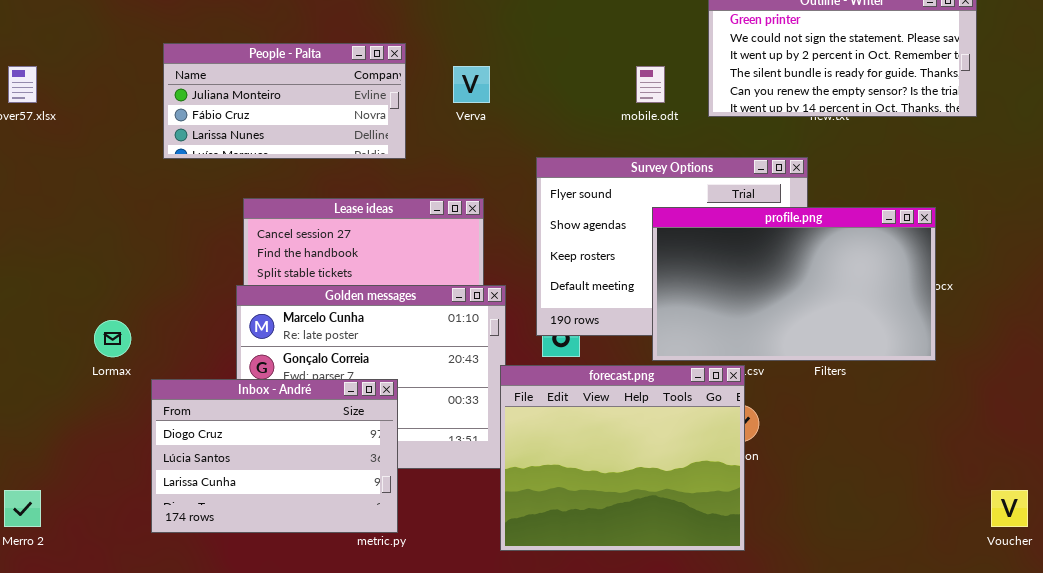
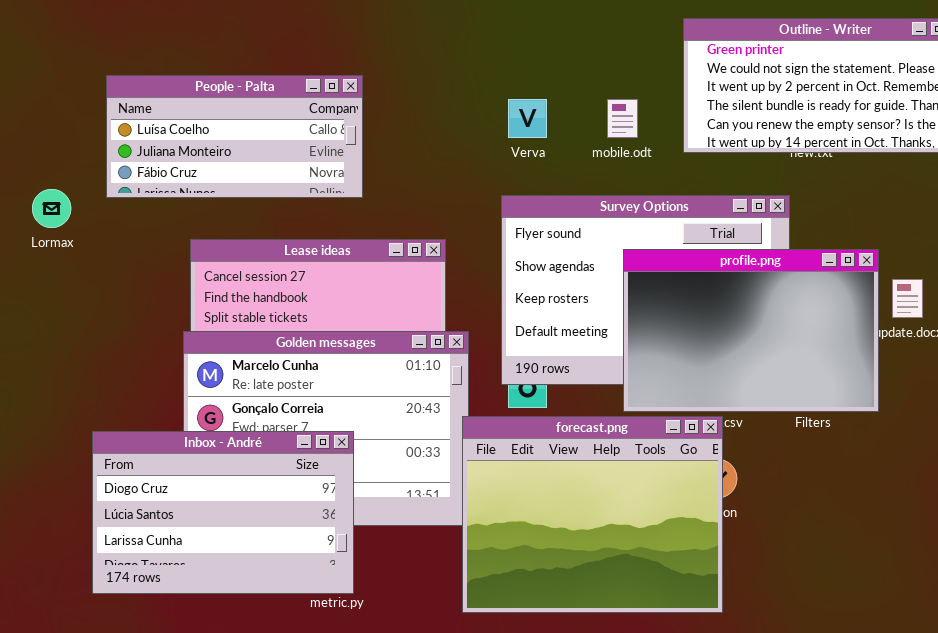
People - Palta: [163,43,406,159] -> [106,75,363,198], scrolled up 1 row
Verva: [453,66,490,103] -> [508,99,547,138], moved
profile.png: [652,207,936,361] -> [623,249,879,412], resized
Lormax: [94,320,131,357] -> [32,189,71,228], moved

